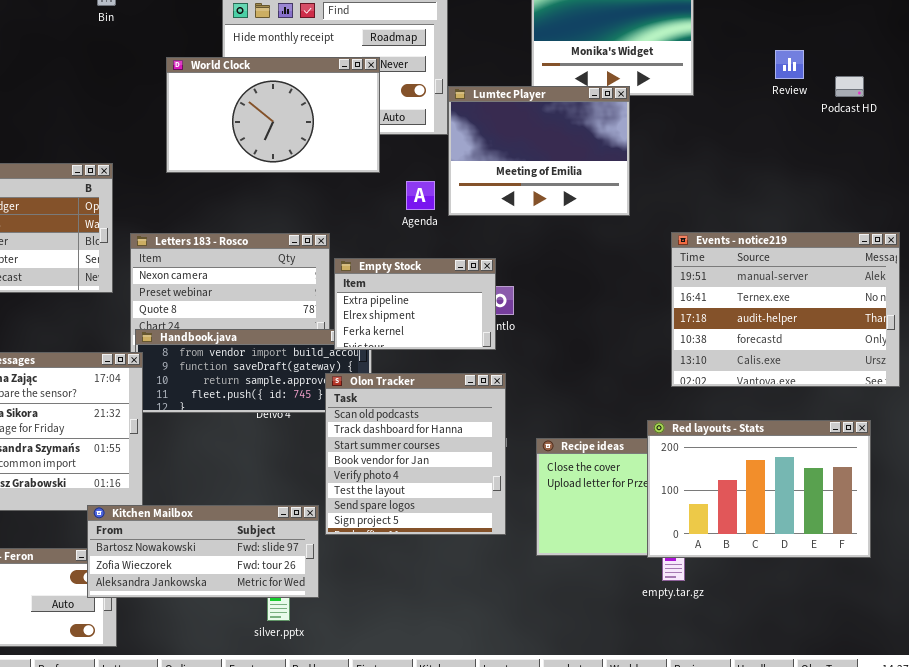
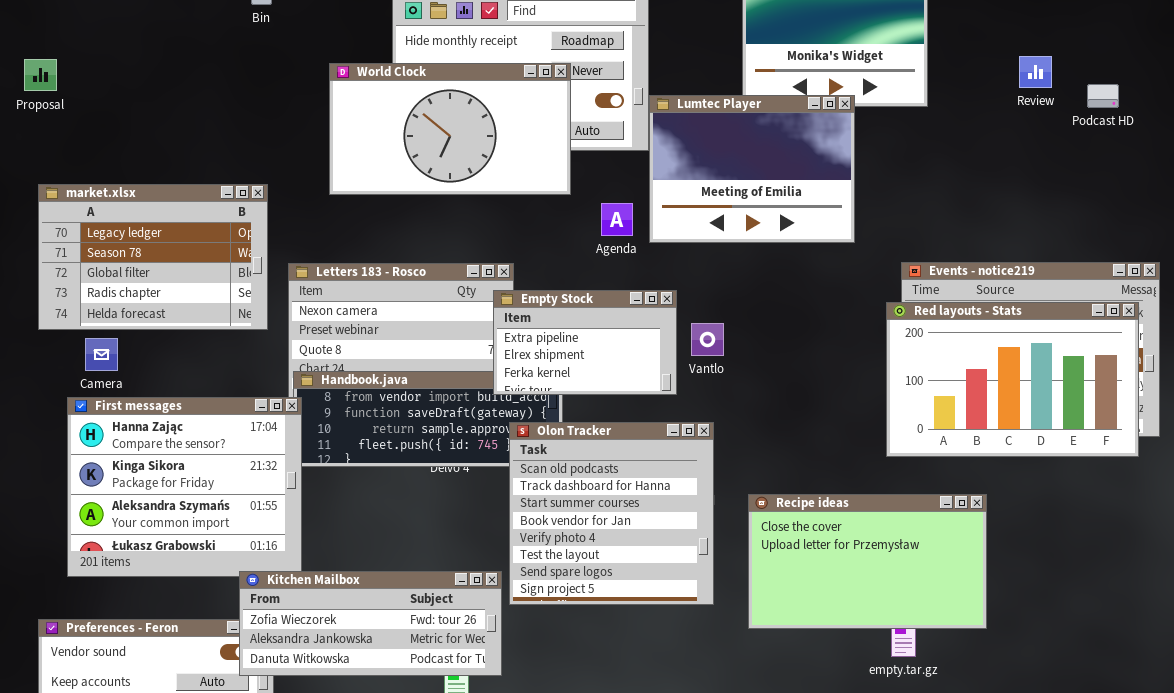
Empty Stock: [334,258,496,350] -> [493,290,677,395], moved
Red layouts - Stats: [647,420,871,558] -> [886,302,1139,457], moved
Kitchen Mailbox: [87,505,319,598] -> [239,571,502,676], scrolled down 1 row

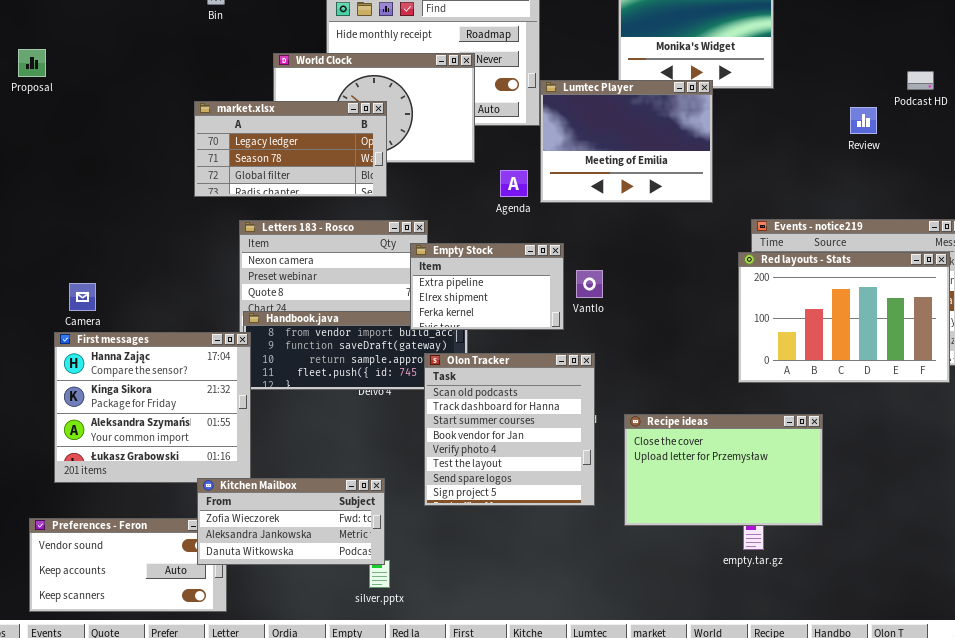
Review: [1019,56,1052,88] -> [850,107,877,134], moved
market.xlsx: [38,184,268,330] -> [194,101,387,197], moved, resized
Kitchen Mailbox: [239,571,502,676] -> [197,478,385,565], resized

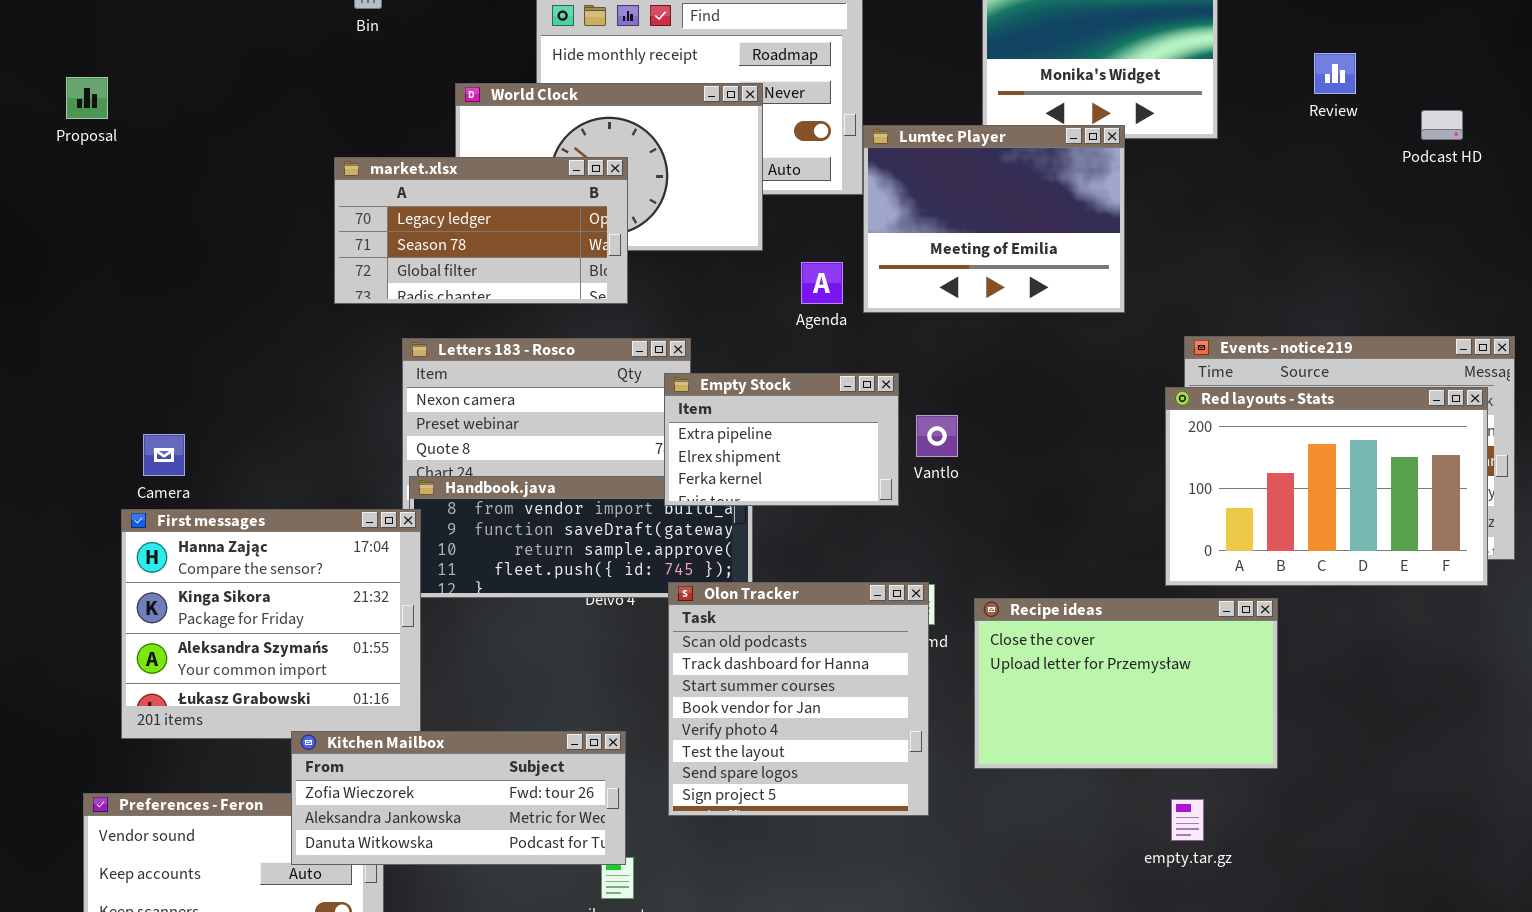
Review: [850,107,877,134] -> [1314,53,1356,94], moved
Olon Tracker: [424,353,595,506] -> [668,582,929,816], moved
Recipe ideas: [624,414,823,526] -> [974,598,1278,769], moved
Kitchen Mailbox: [197,478,385,565] -> [291,731,626,865], resized

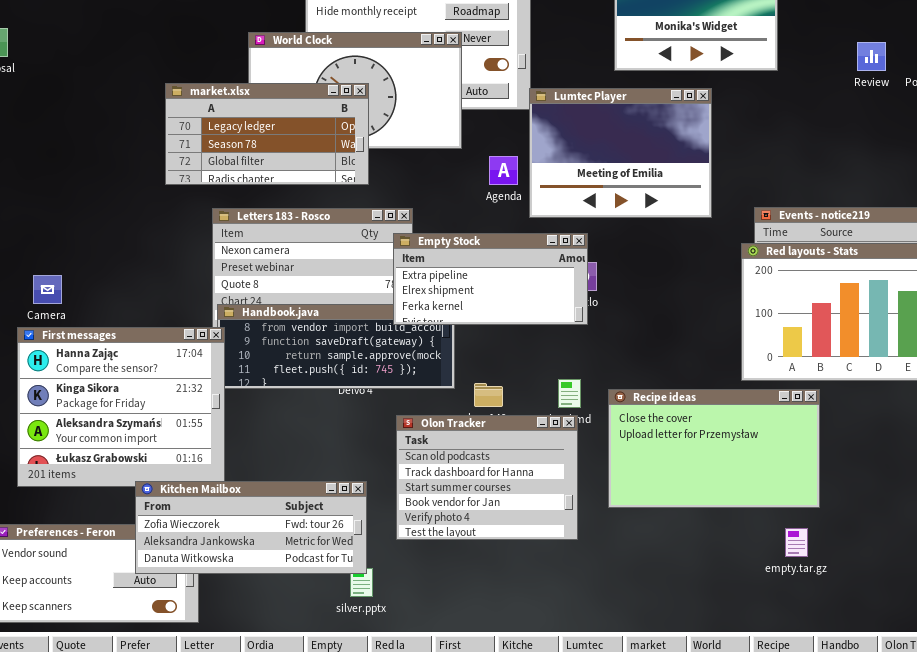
Review: [1314,53,1356,94] -> [857,42,886,71], moved
Lumtec Player: [863,125,1125,313] -> [529,88,712,218], moved
Empty Stock: [664,373,899,506] -> [393,233,588,325], resized
Olon Tracker: [668,582,929,816] -> [396,415,578,540], resized
empty.tar.gz: [1171,799,1204,841] -> [785,528,808,557], moved

